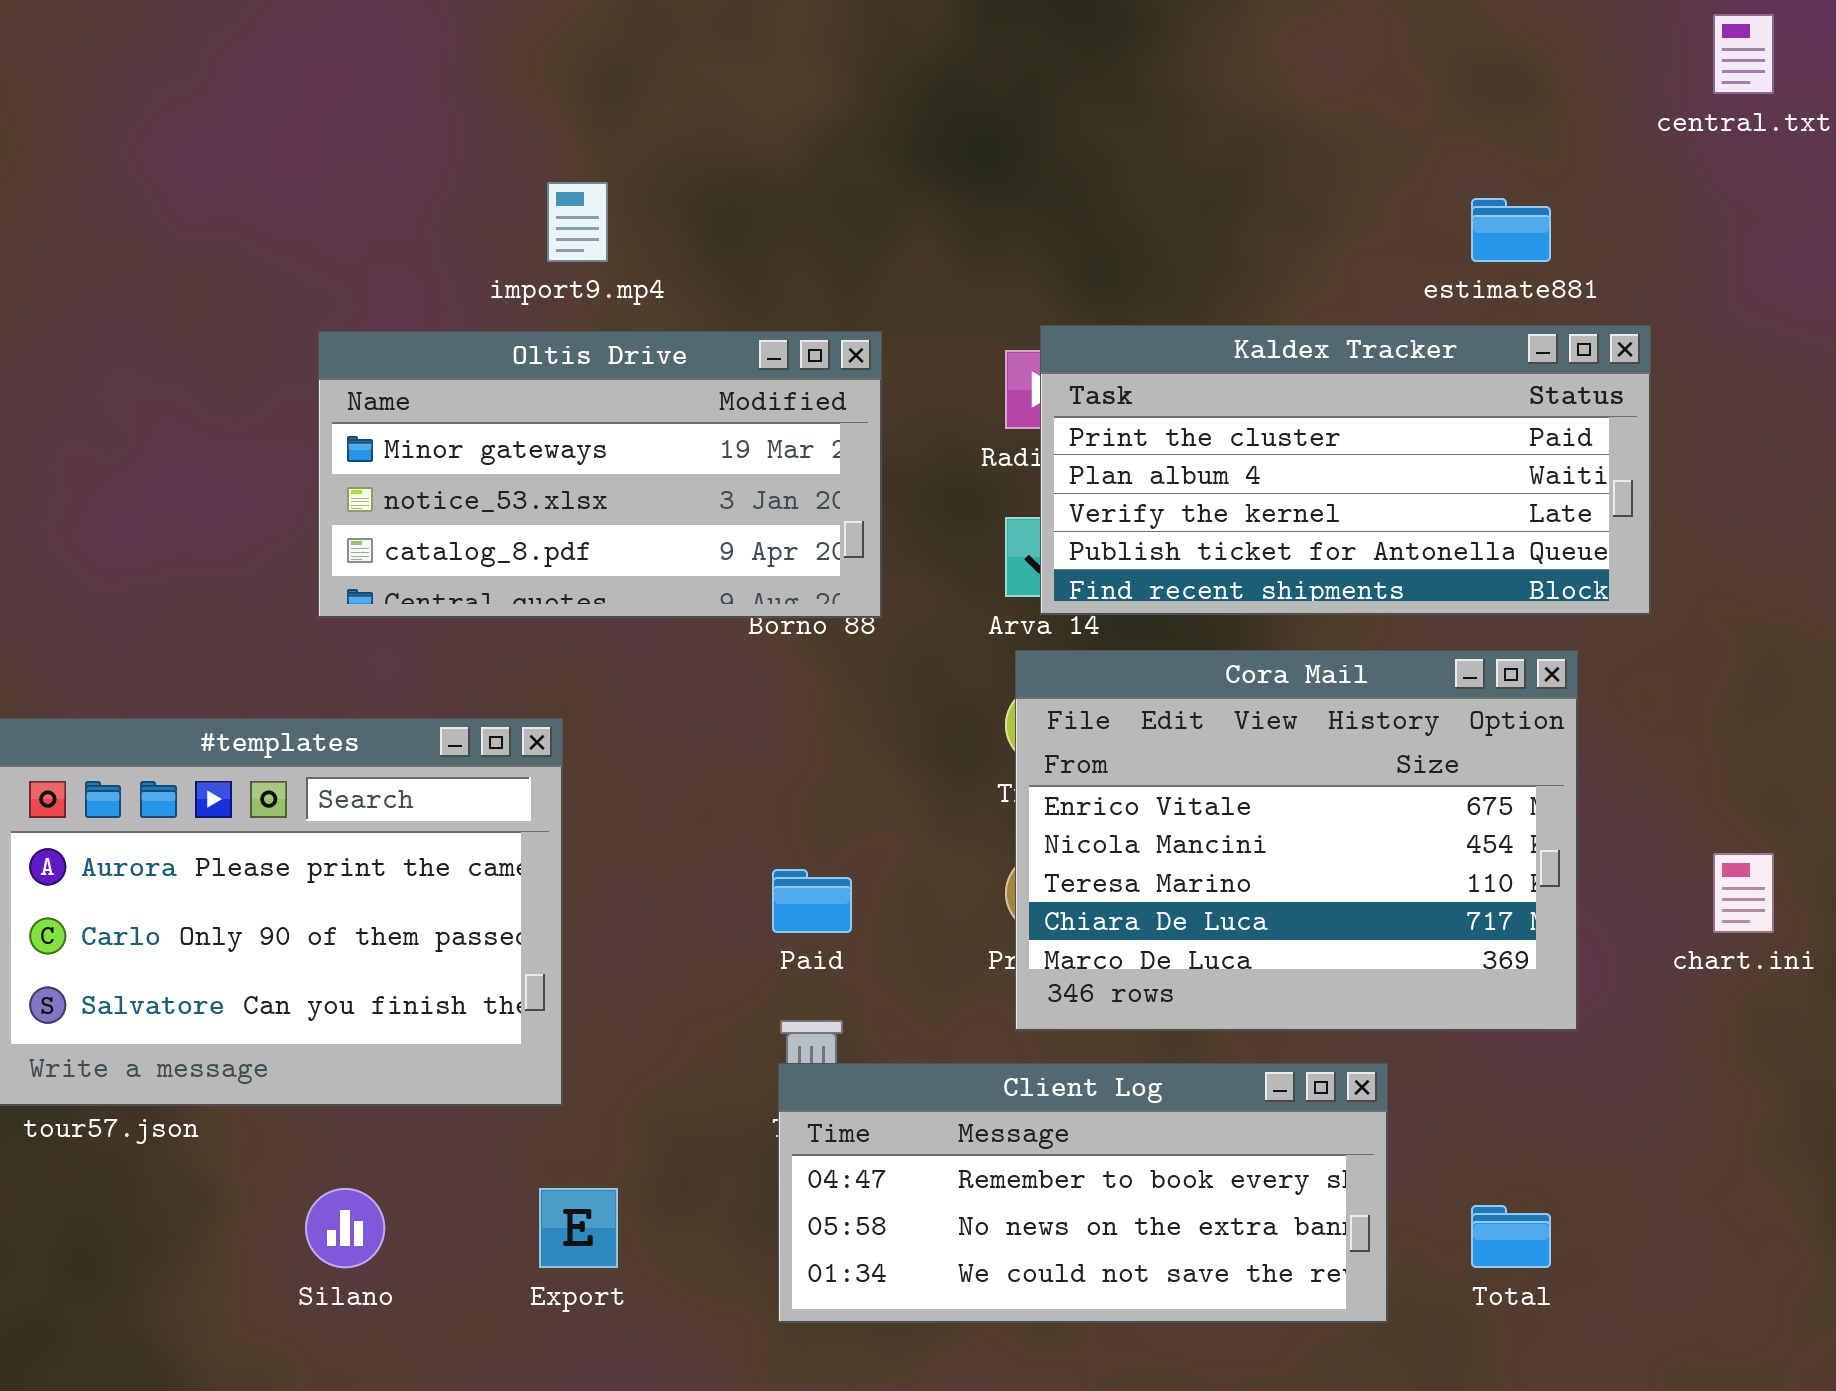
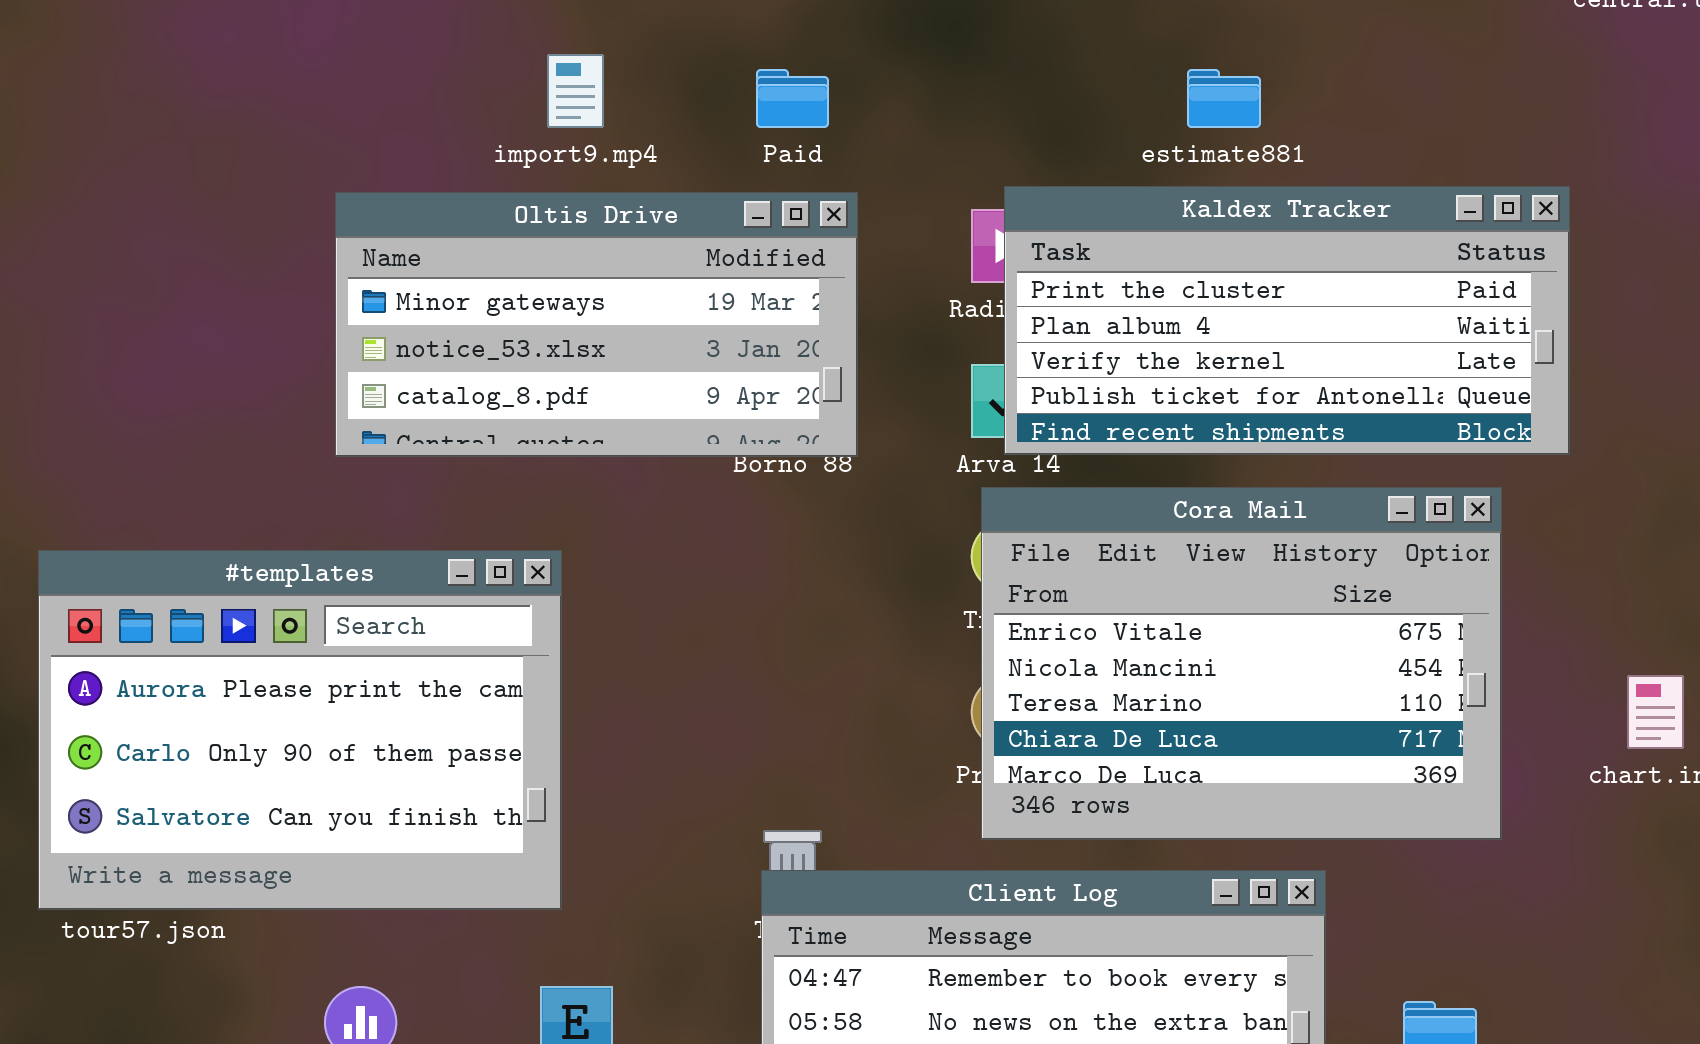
estimate881: [1471,198,1551,262] -> [1187,69,1261,128], moved
Paid: [772,869,852,933] -> [756,69,829,128], moved

